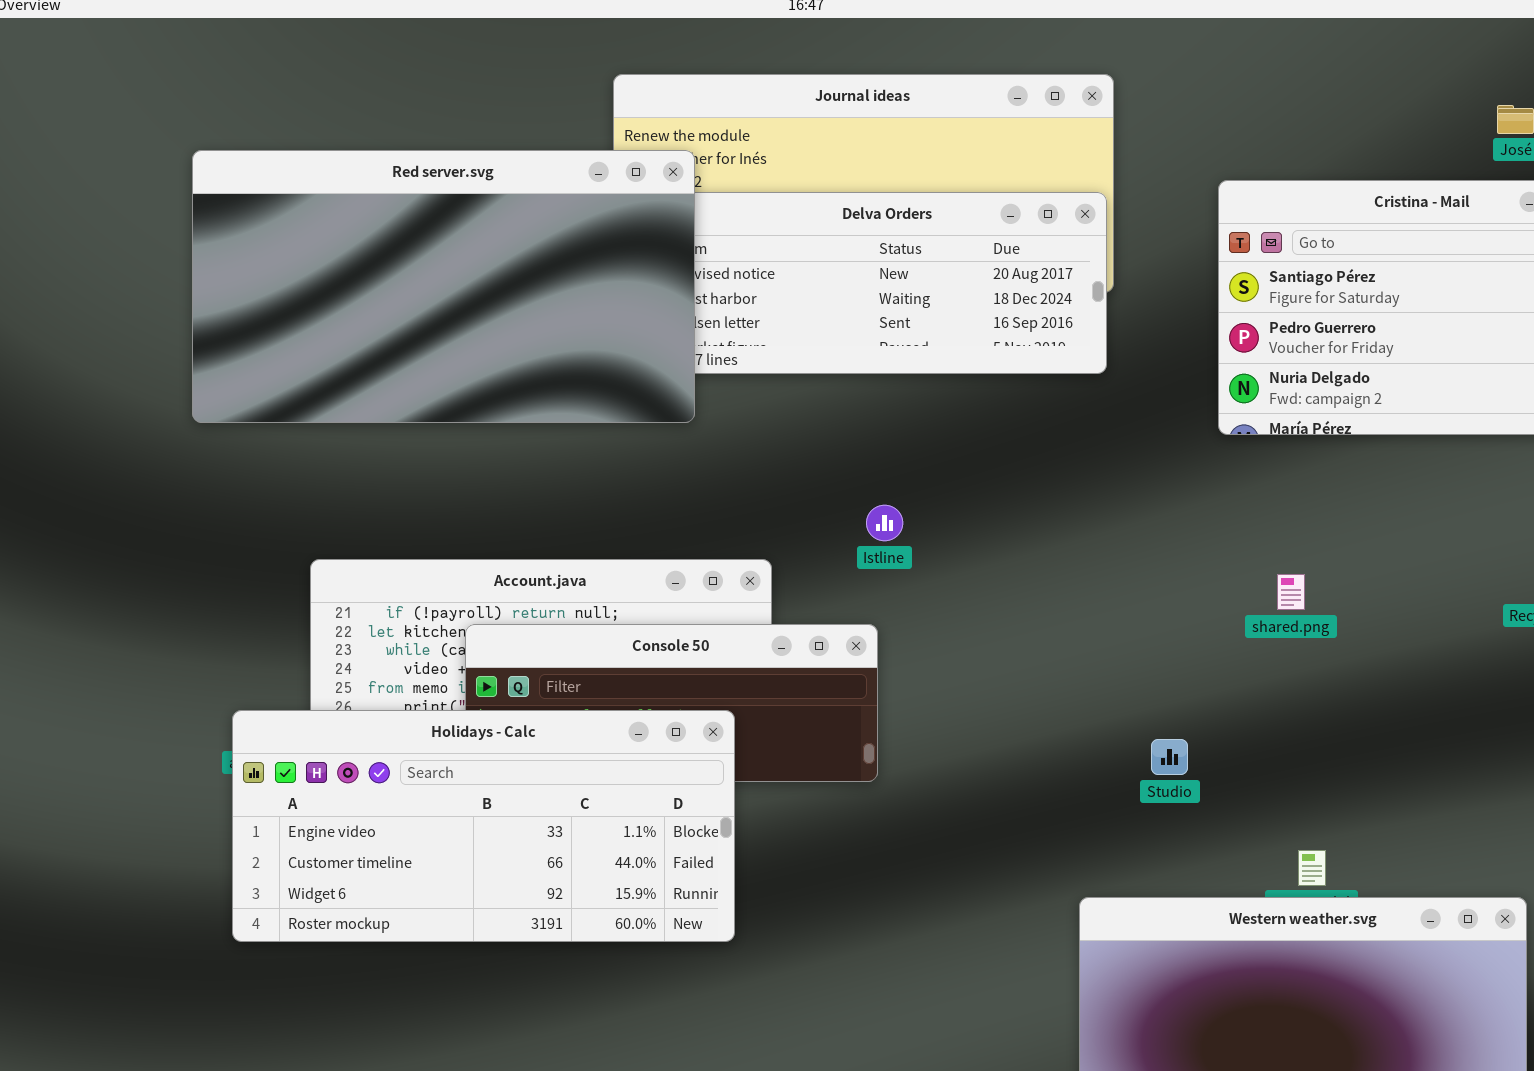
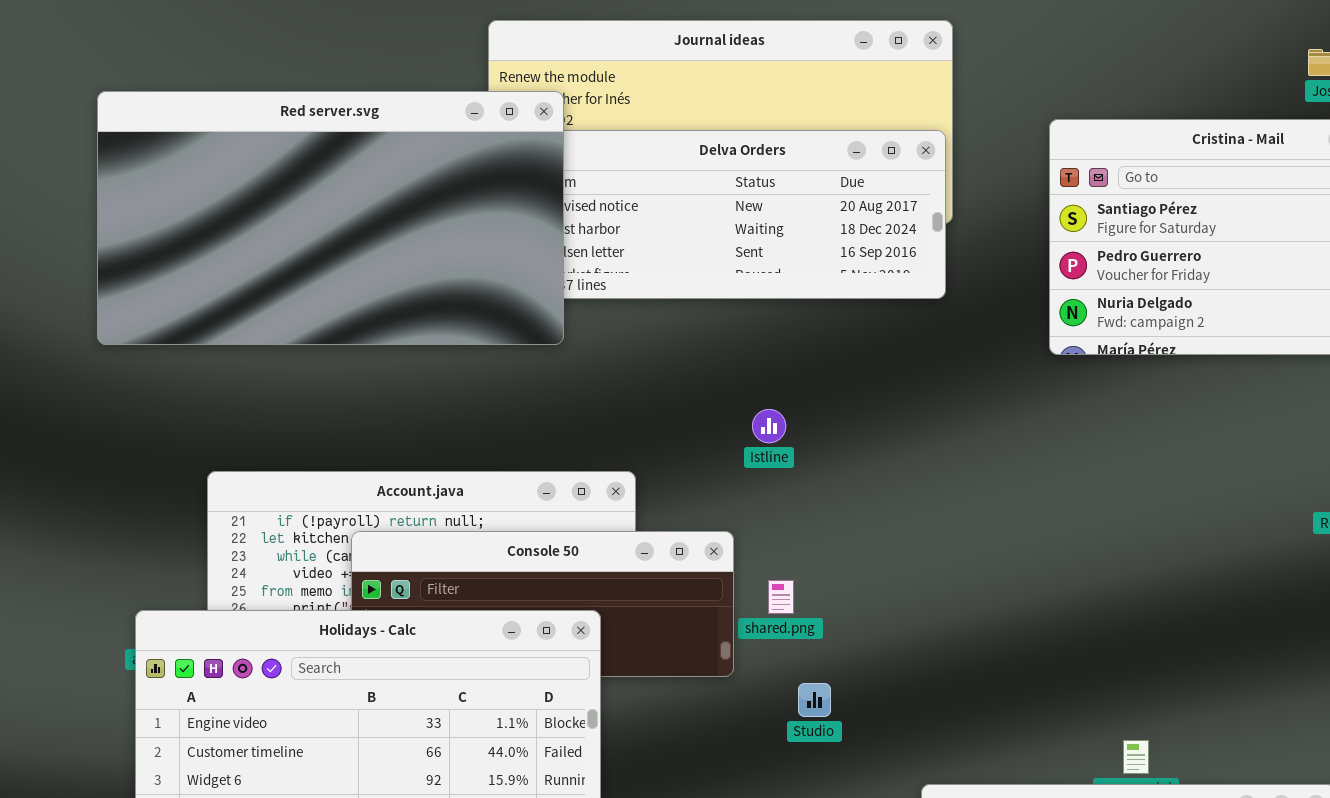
Istline: [866,505,903,541] -> [752,409,786,443], moved
shared.png: [1277,574,1305,610] -> [768,580,794,614], moved
Studio: [1151,739,1188,775] -> [798,683,831,717], moved

